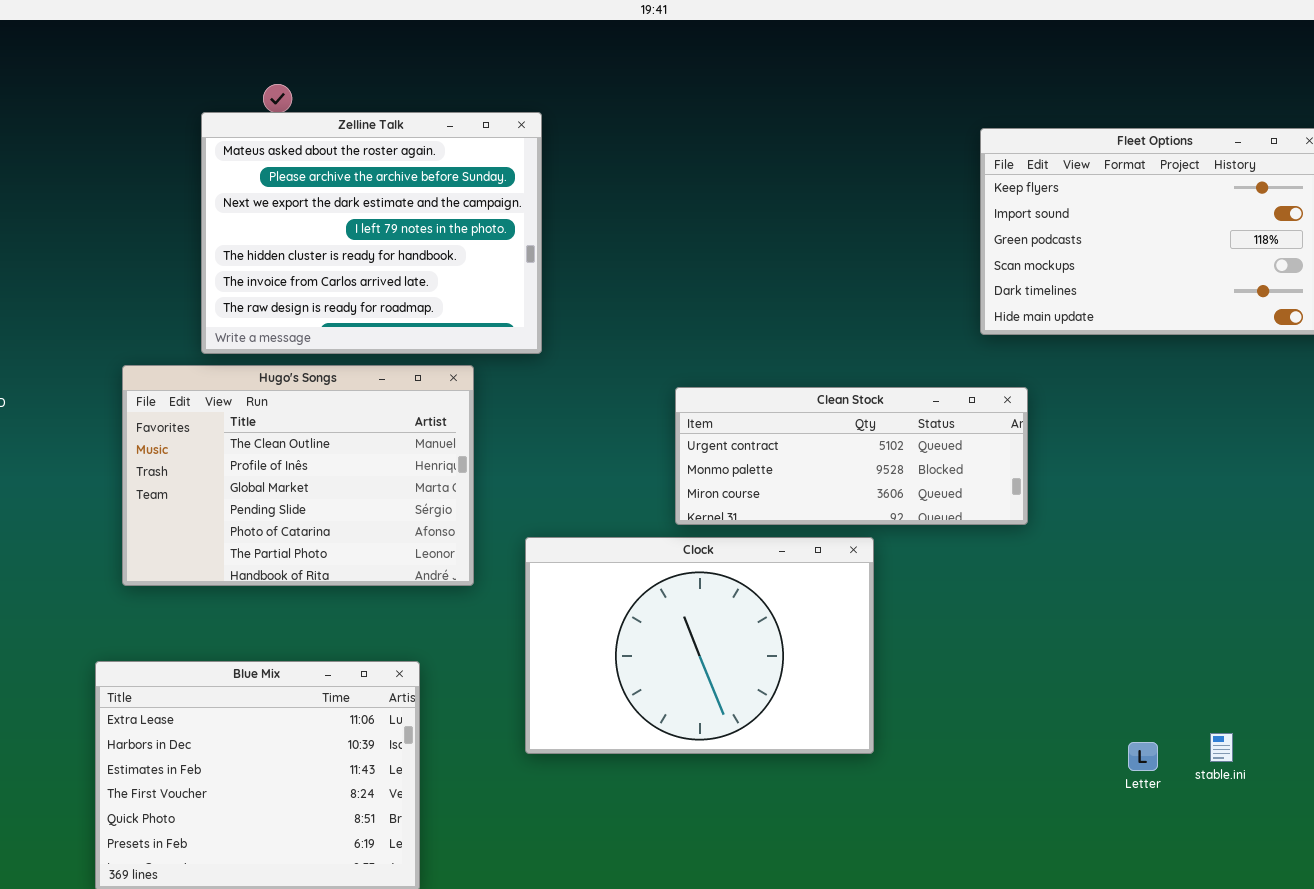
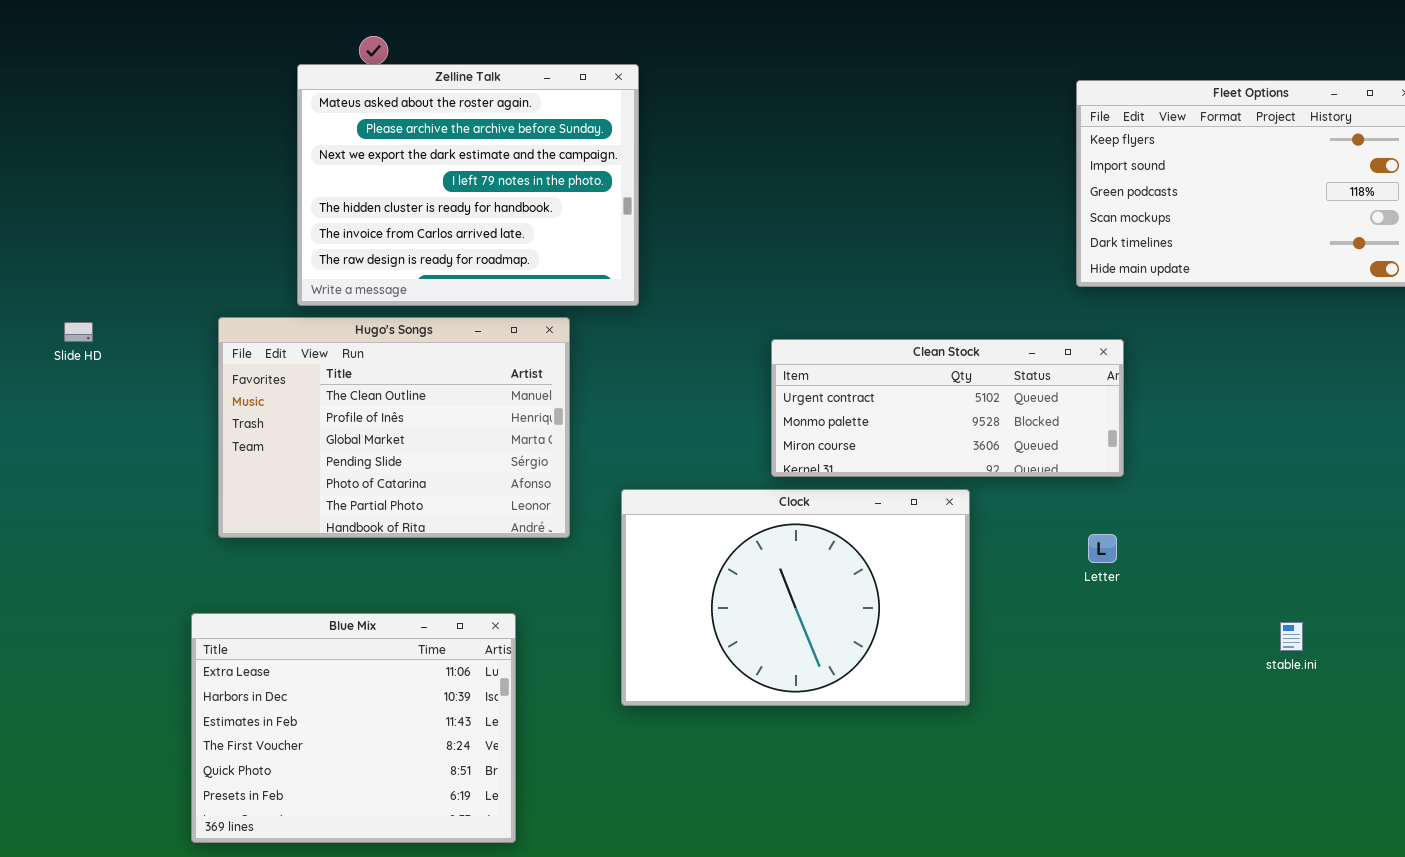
stable.ini: [1210,733,1233,762] -> [1280,622,1303,651], moved
Letter: [1128,742,1158,771] -> [1088,534,1117,563], moved

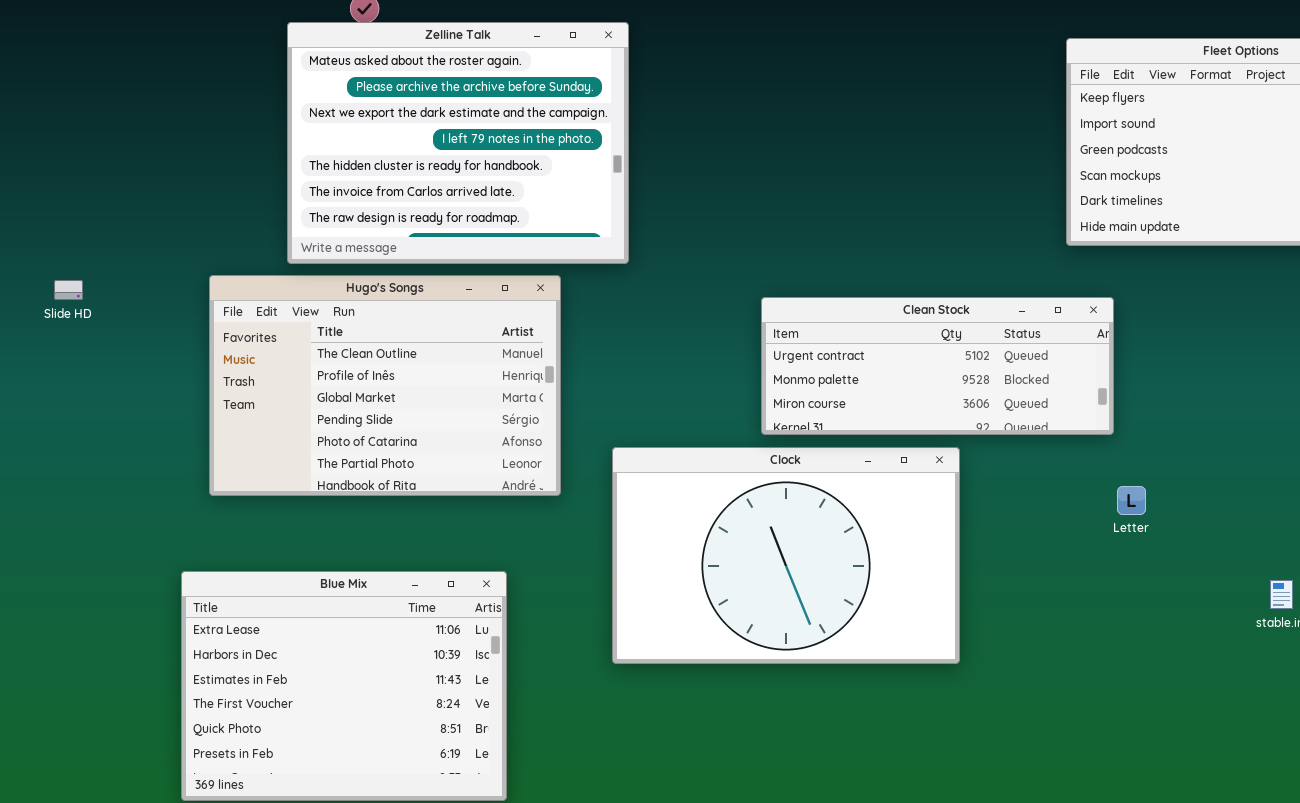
Letter: [1088,534,1117,563] -> [1117,486,1146,515], moved

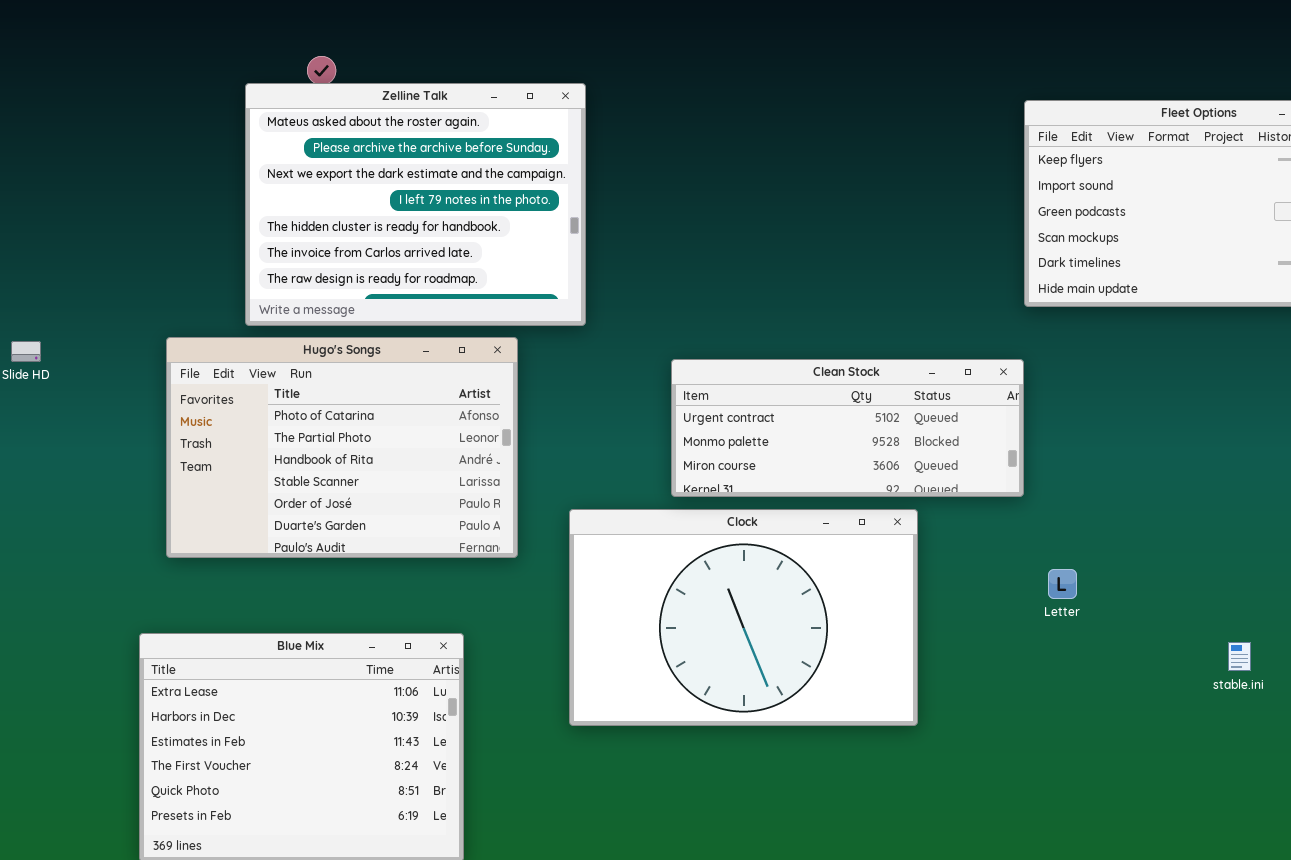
Hugo's Songs: [209,275,561,496] -> [166,337,518,558], scrolled down 4 rows
Clean Stock: [761,297,1114,435] -> [671,359,1024,497], moved
Letter: [1117,486,1146,515] -> [1048,569,1077,599], moved

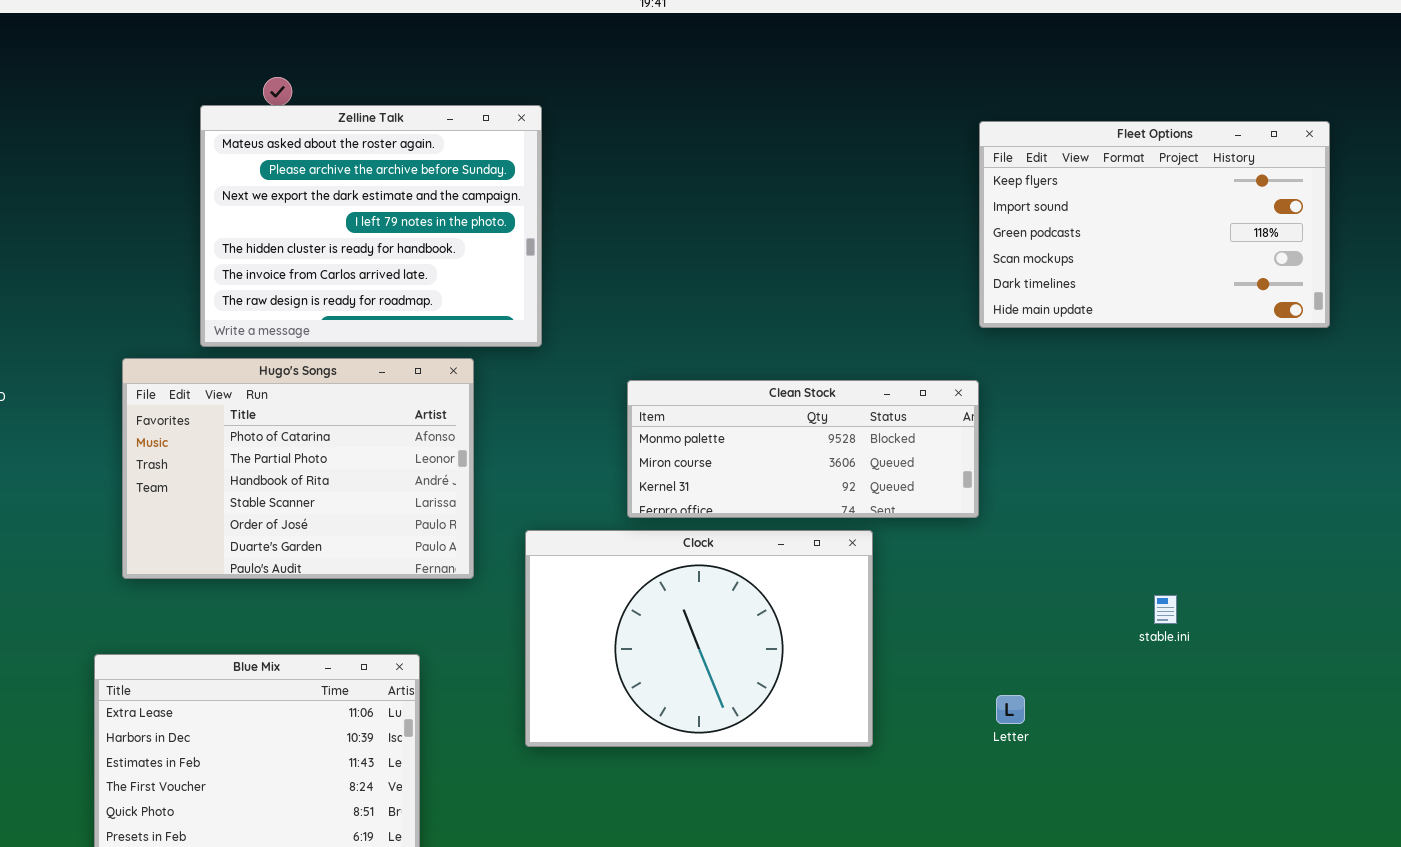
Clean Stock: [671,359,1024,497] -> [627,380,979,518], scrolled down 1 row
Letter: [1048,569,1077,599] -> [996,695,1025,724], moved
stable.ini: [1228,642,1251,671] -> [1154,595,1177,624], moved

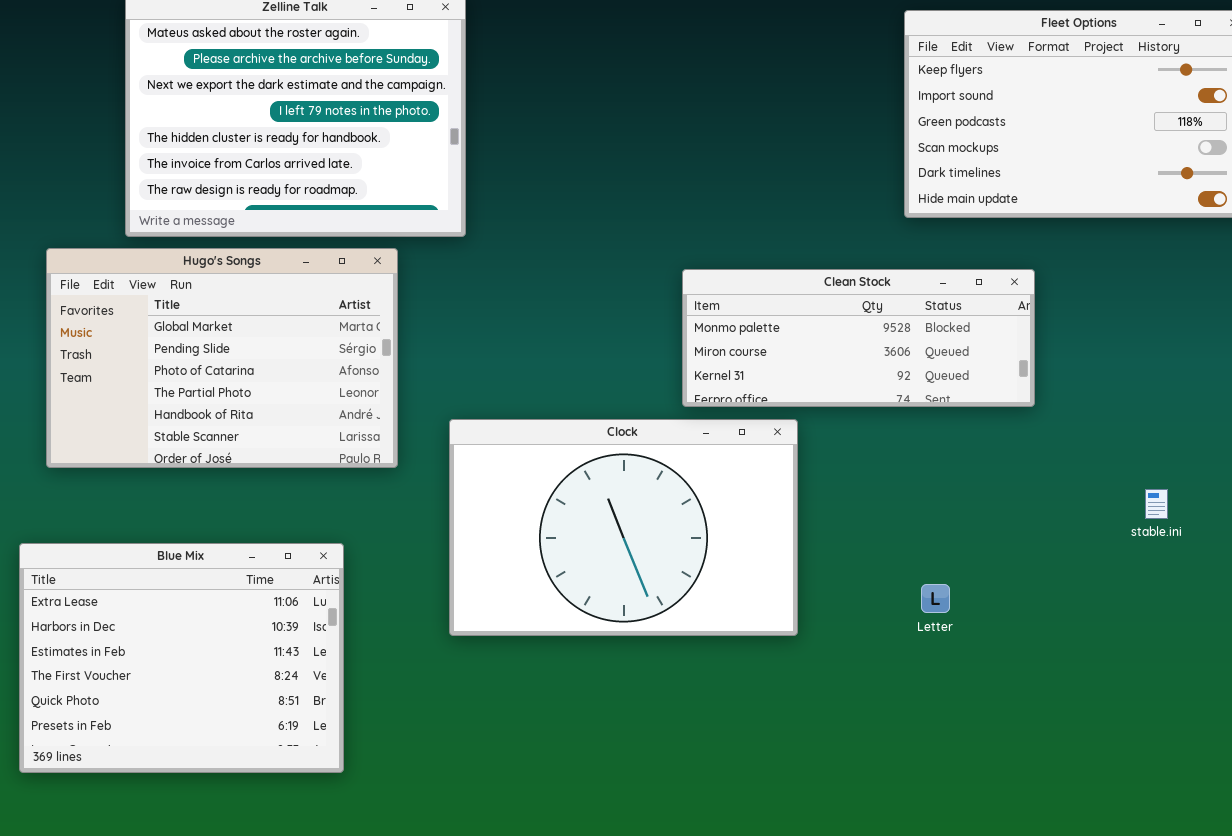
Hugo's Songs: [122,358,474,579] -> [46,248,398,468], scrolled up 2 rows
Clean Stock: [627,380,979,518] -> [682,269,1035,407], moved
stable.ini: [1154,595,1177,624] -> [1145,489,1168,519], moved

